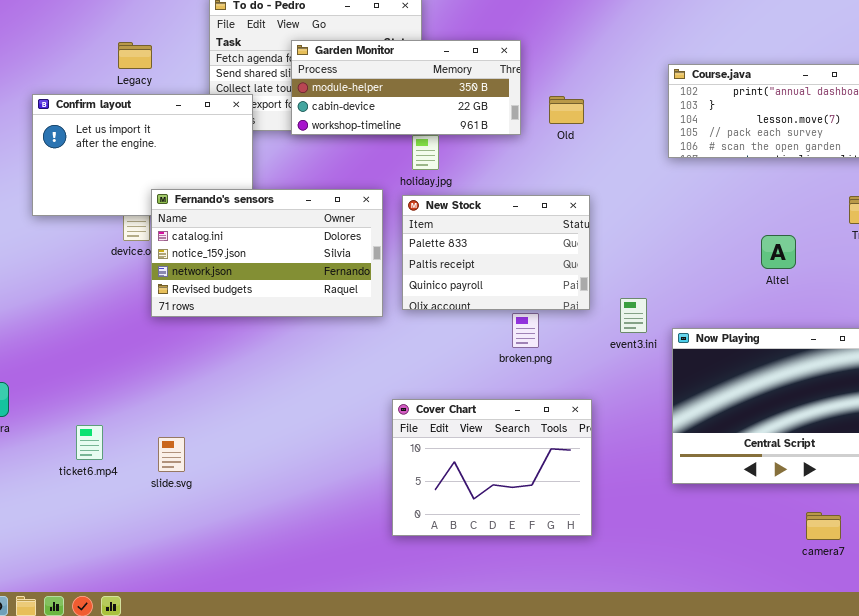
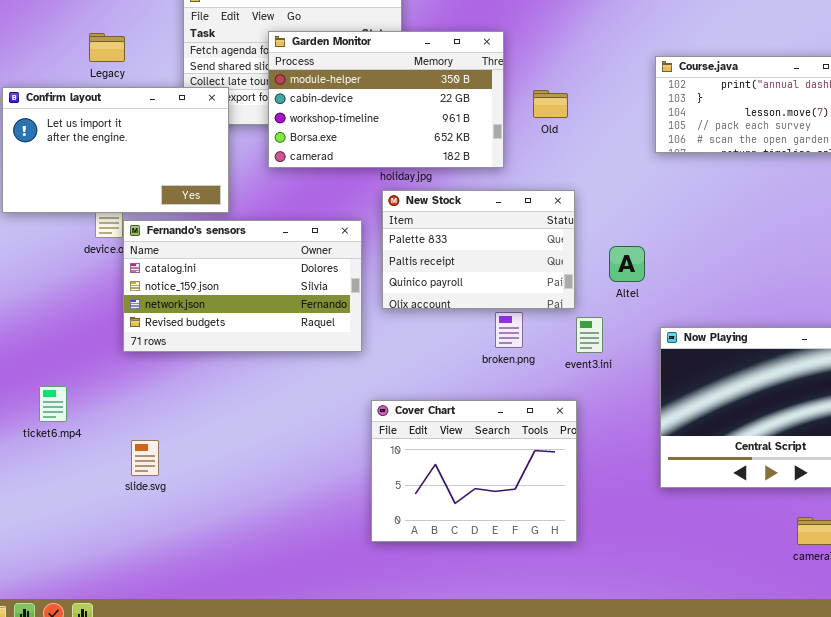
Garden Monitor: [291,40,521,135] -> [268,31,504,168], resized
Fernando's sensors: [151,189,383,317] -> [123,220,362,352], moved
Altel: [761,235,796,269] -> [609,246,645,282], moved
event3.ini: [620,298,647,333] -> [576,317,603,353], moved
ticket6.mp4: [76,425,103,460] -> [39,386,67,422], moved

